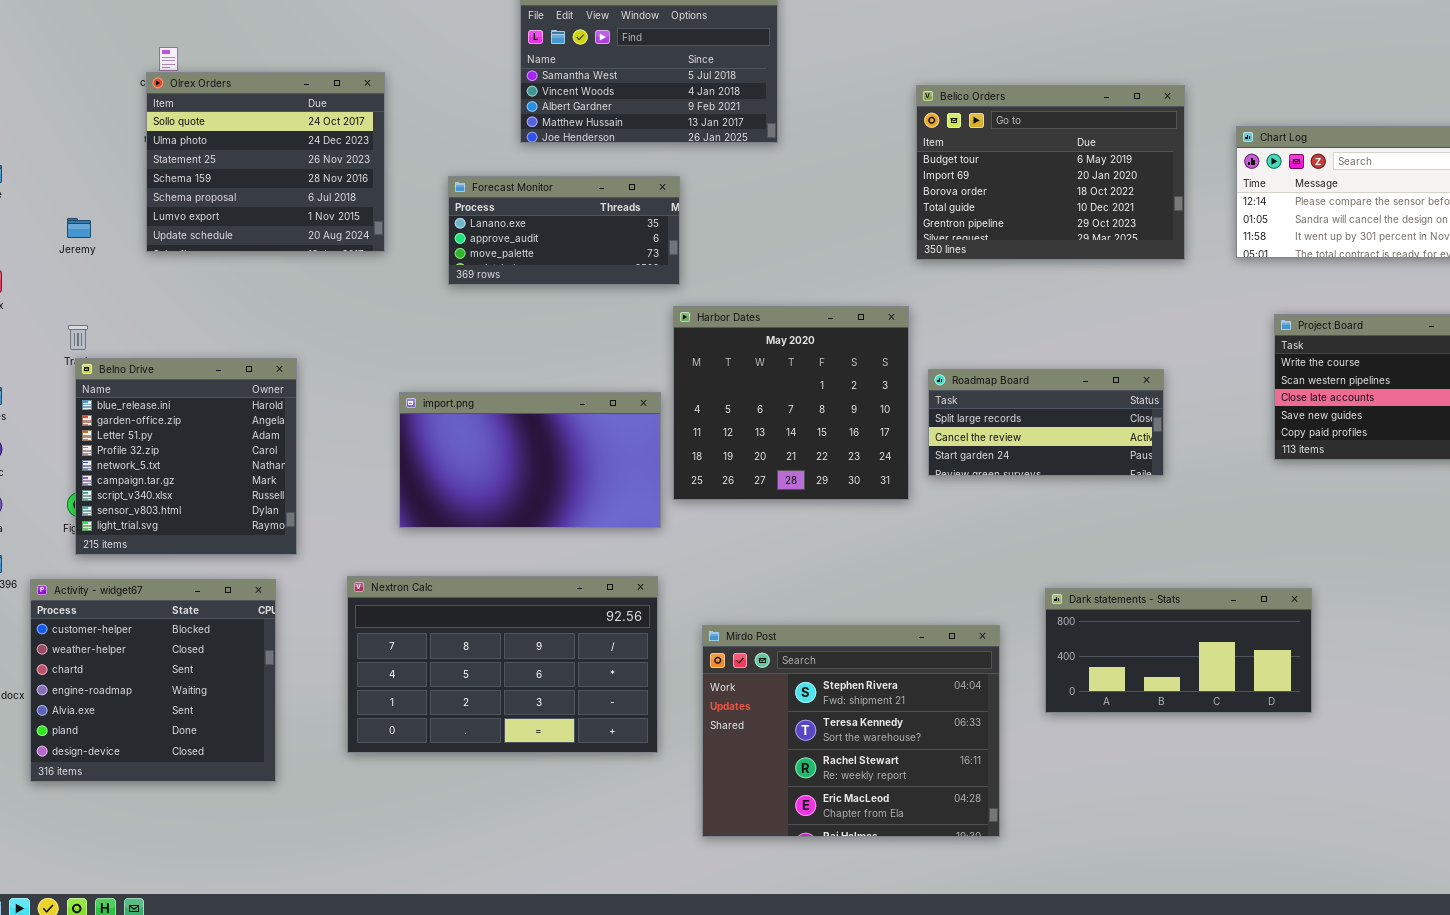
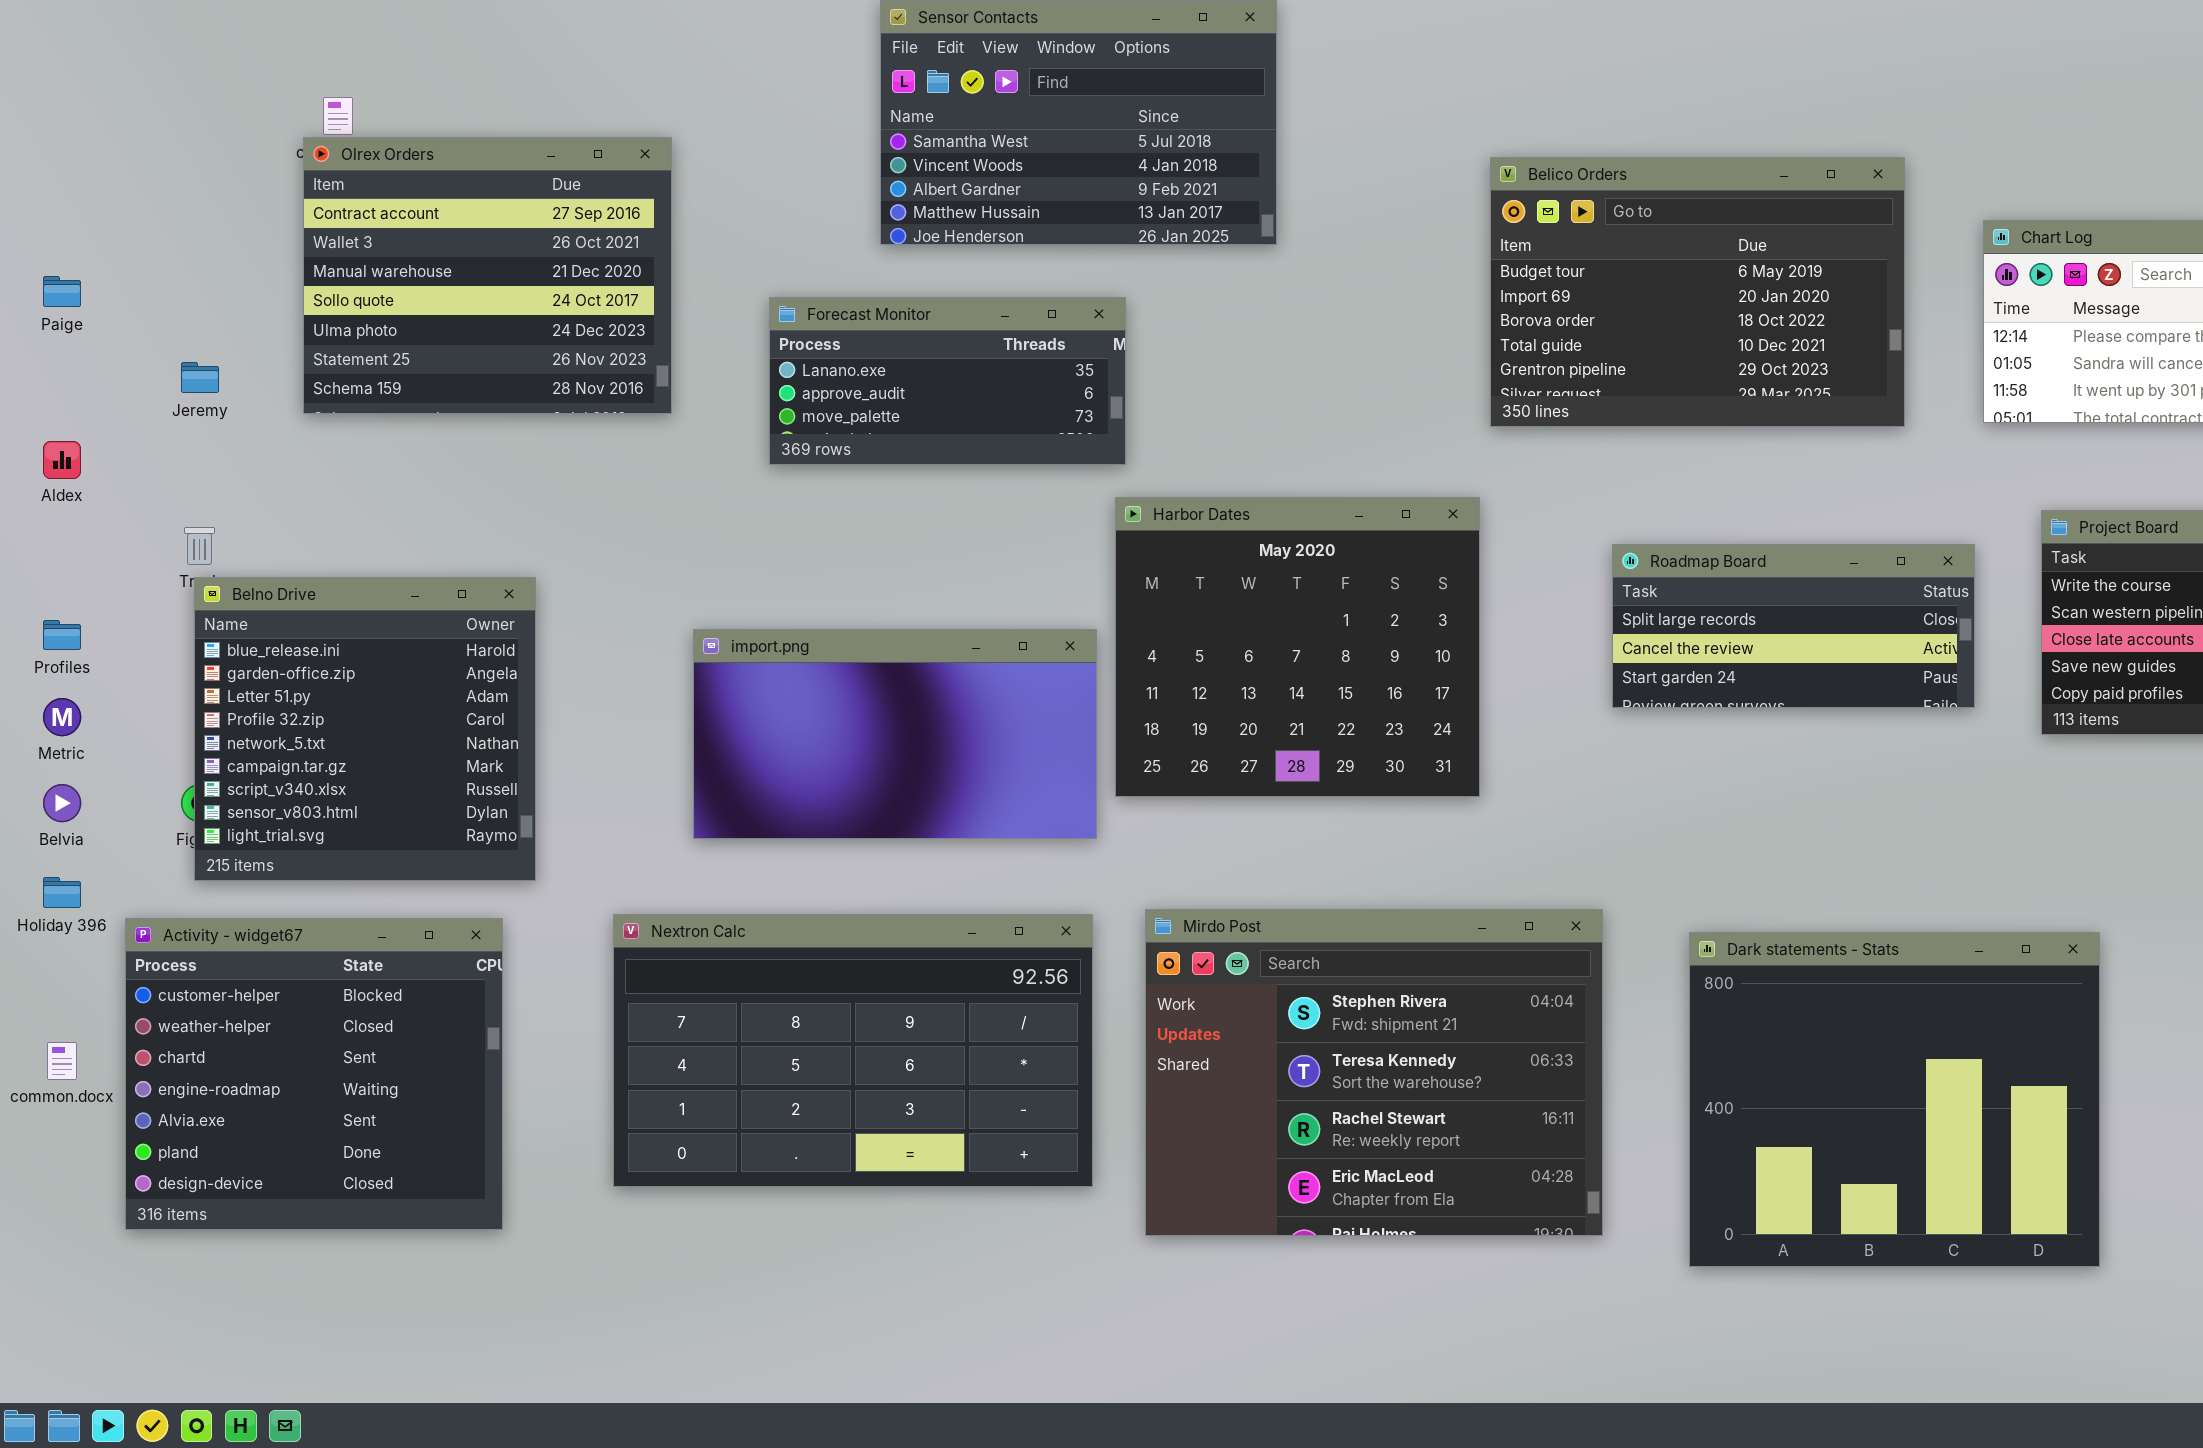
Olrex Orders: [146,72,385,252] -> [303,137,672,414], scrolled up 3 rows
Roadmap Board: [928,369,1164,476] -> [1612,544,1975,708], moved
Dark statements - Stats: [1045,588,1312,713] -> [1689,932,2100,1267], resized
Mirdo Post: [702,625,1000,837] -> [1145,909,1603,1236], moved

